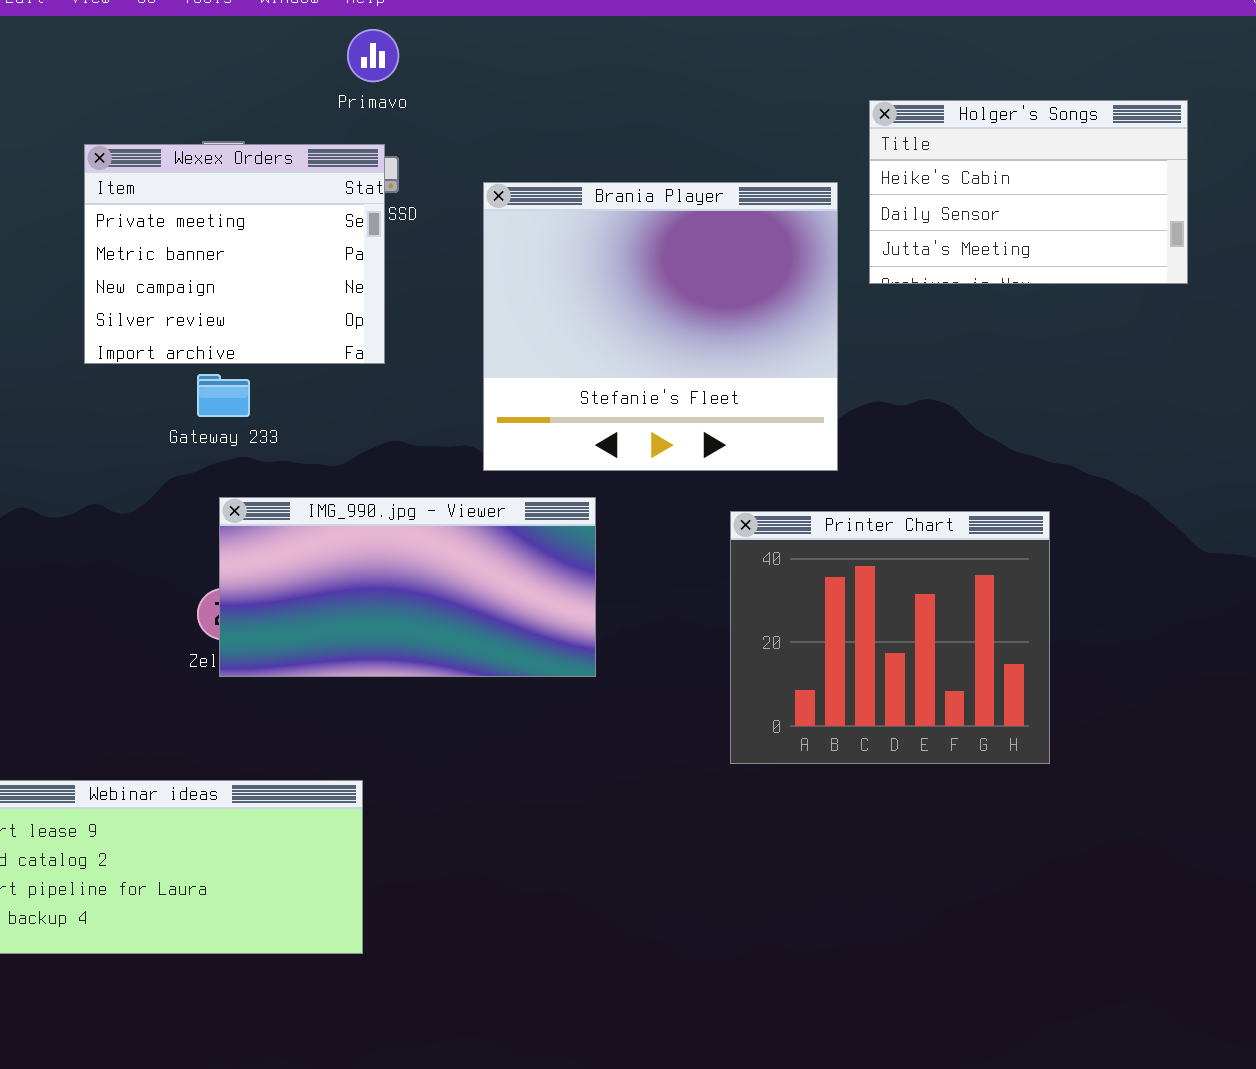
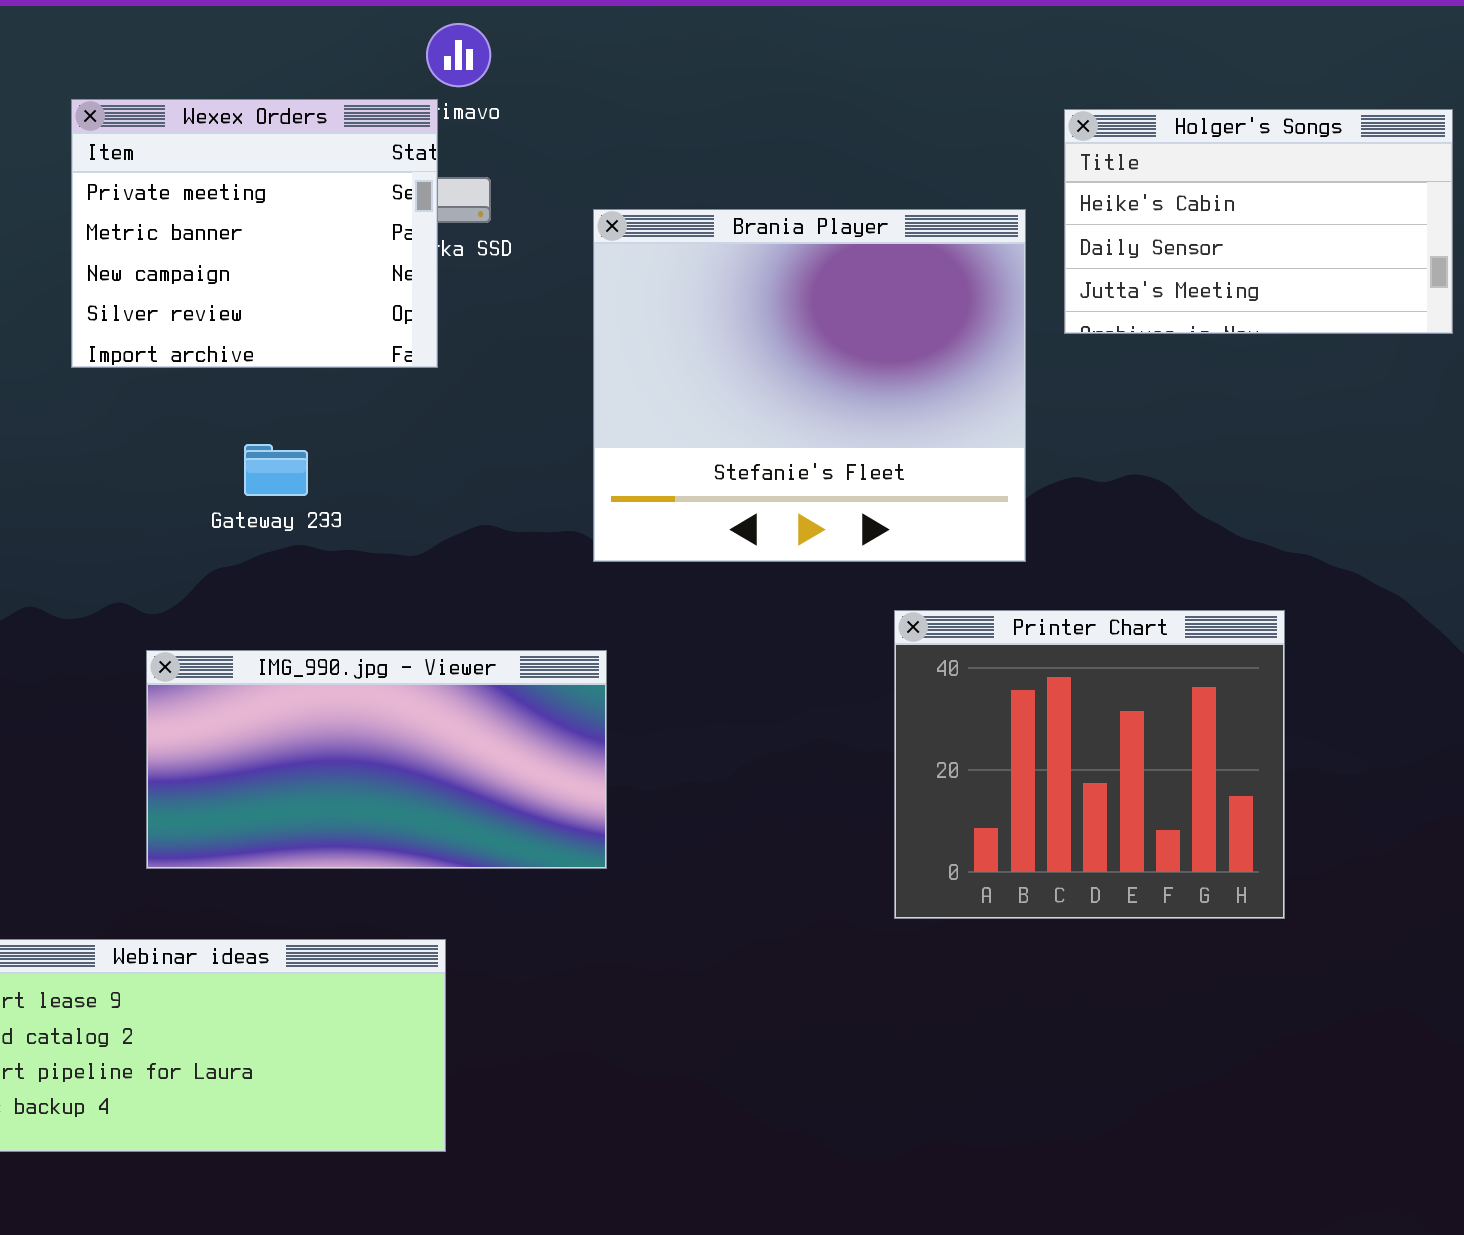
Wexex Orders: [84,144,385,364] -> [71,99,438,368], moved
IMG_990.jpg - Viewer: [219,497,596,677] -> [146,650,607,869], moved

